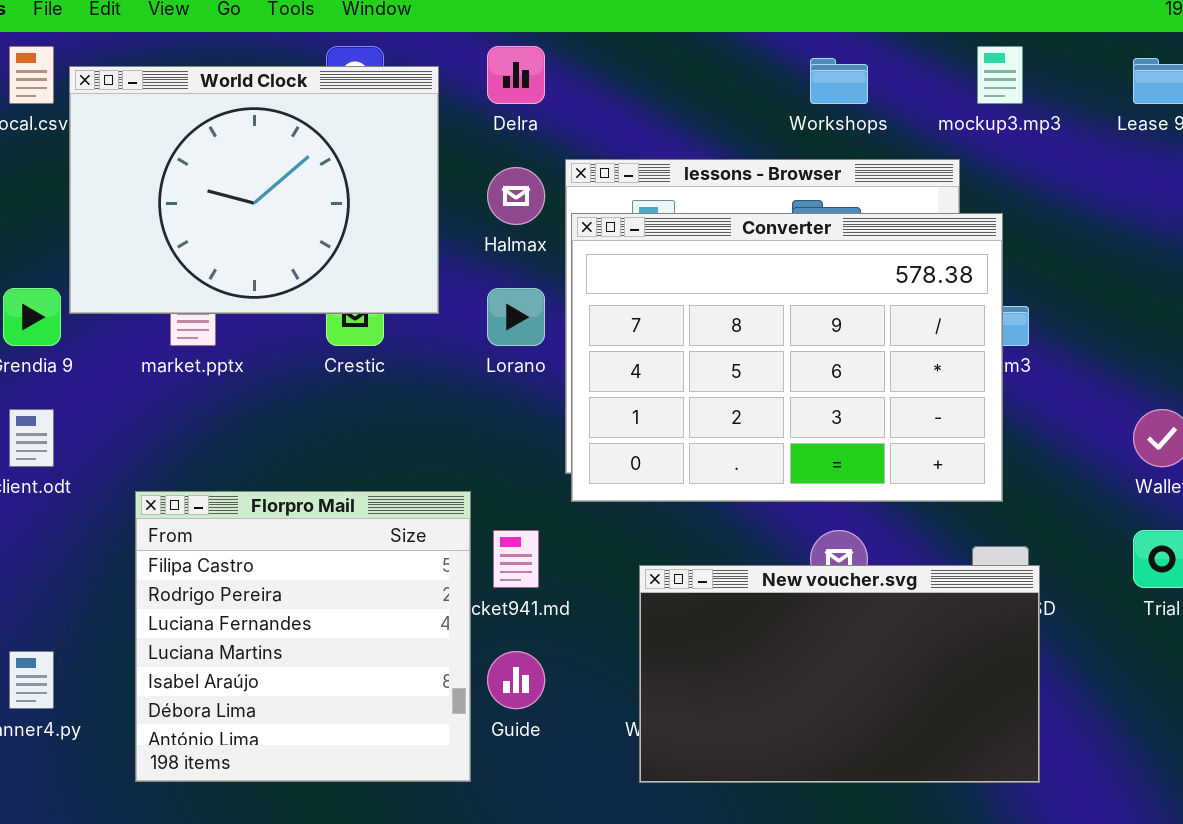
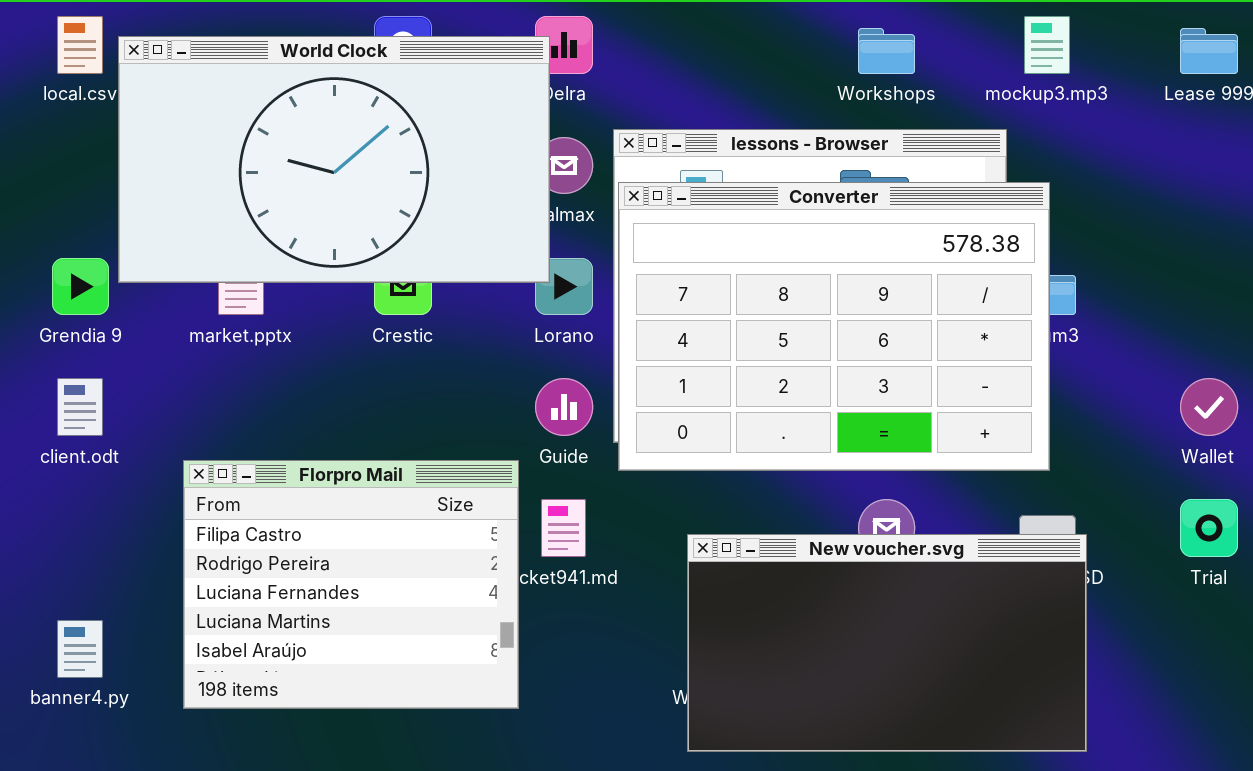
World Clock: [69,66,439,314] -> [118,36,550,283], resized
Florpro Mail: [135,491,471,782] -> [183,460,519,709], resized
Guide: [487,651,545,709] -> [535,378,593,436], moved

